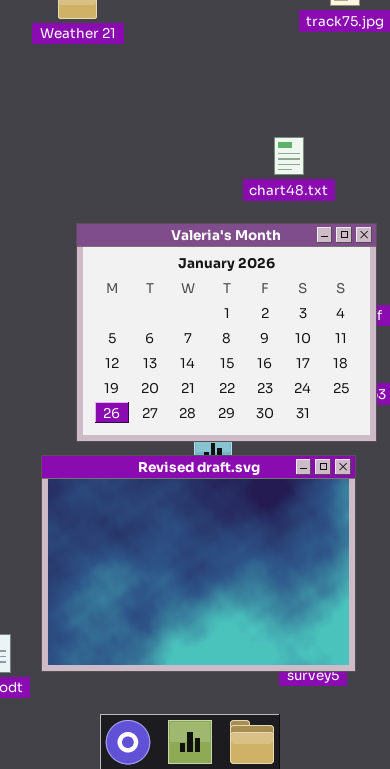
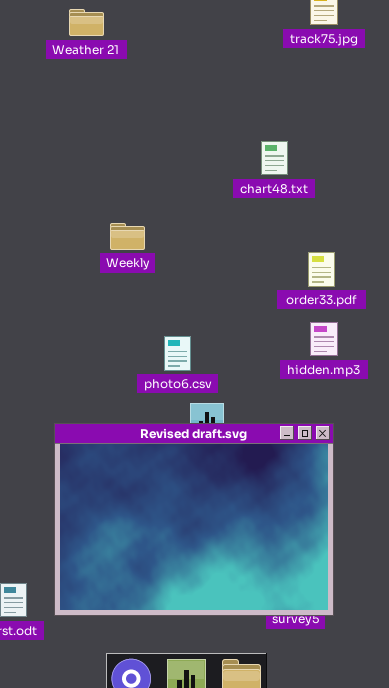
Valeria's Month: [76,223,377,442] -> none, closed

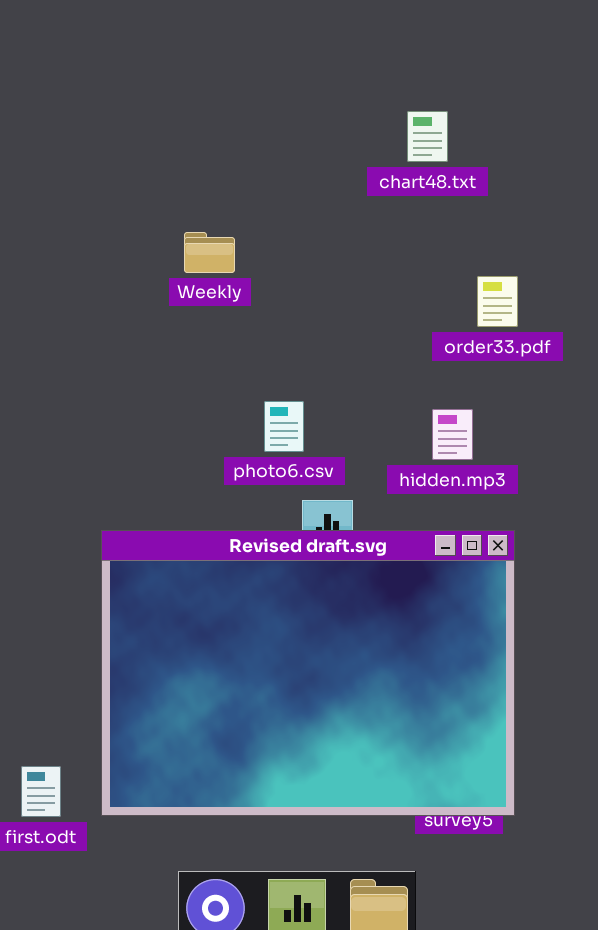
hidden.mp3: [310,322,338,356] -> [432,409,473,460], moved

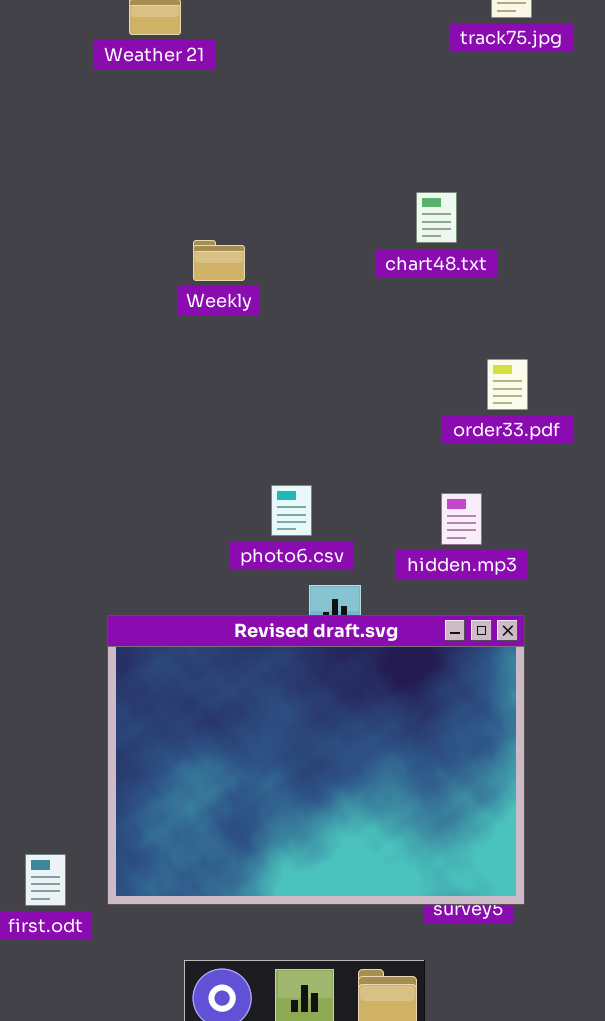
Weekly: [184,232,235,273] -> [193,240,245,281], moved

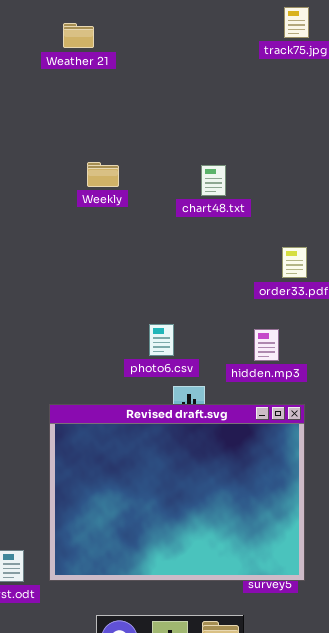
chart48.txt: [416,192,457,243] -> [201,165,226,196], moved
Weekly: [193,240,245,281] -> [87,162,119,187], moved

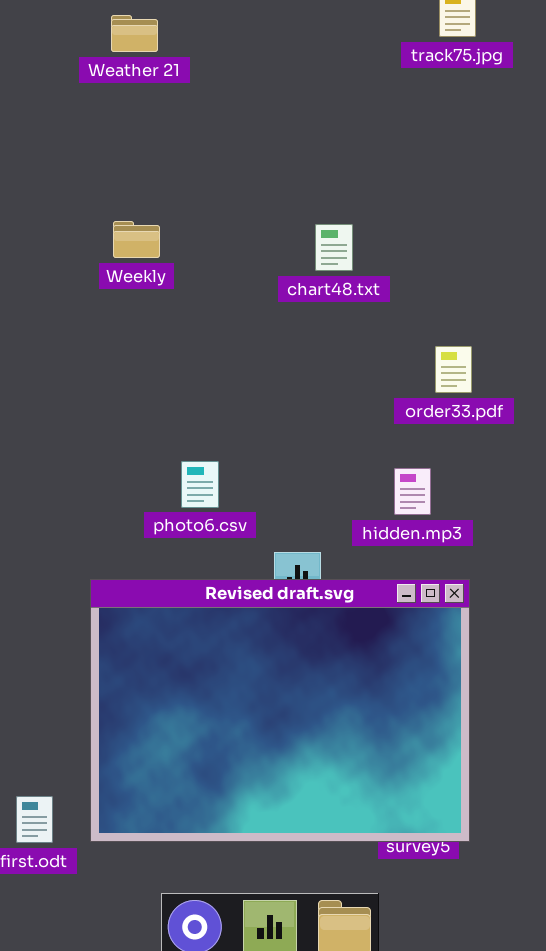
Weekly: [87,162,119,187] -> [113,221,160,258], moved
photo6.csv: [149,324,174,356] -> [181,461,219,508], moved

